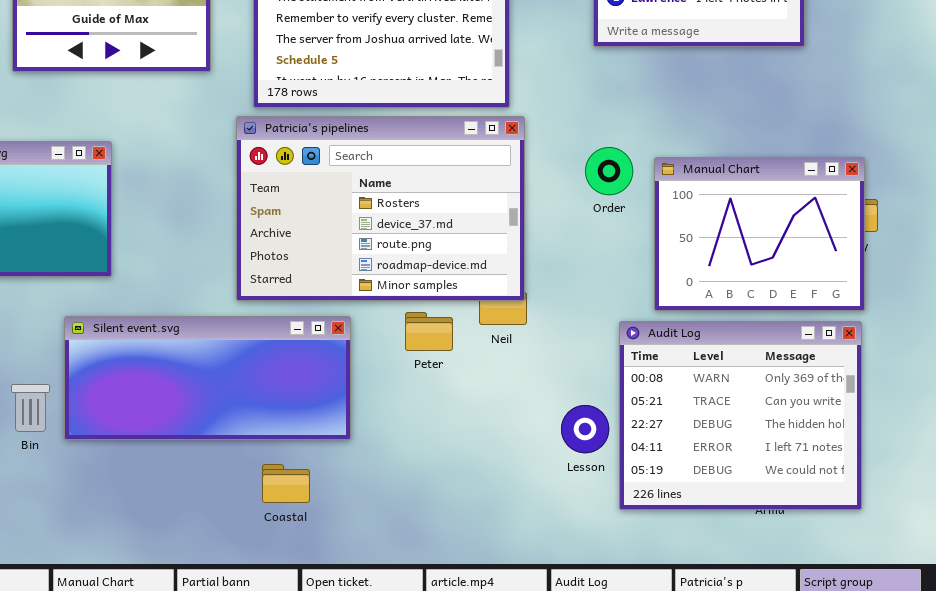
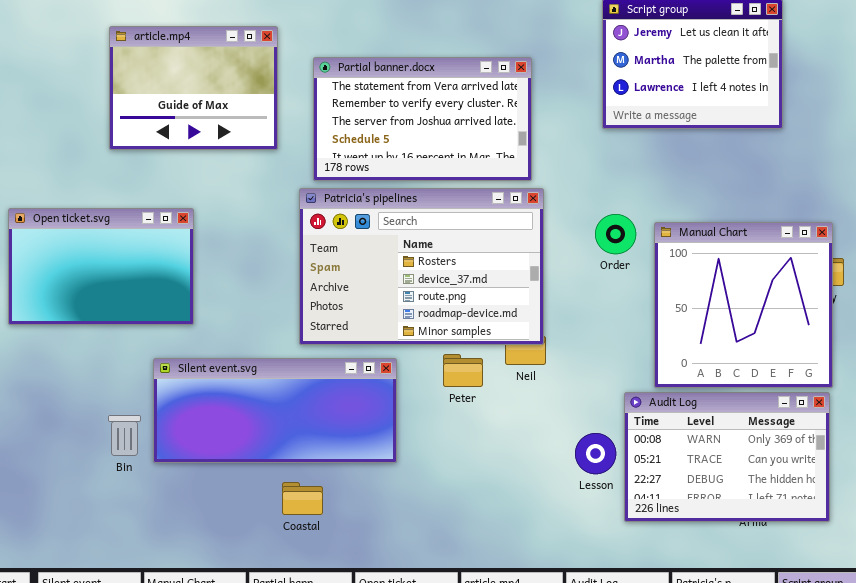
Manual Chart: [654,157,865,311] -> [654,222,833,388], resized
Audit Log: [619,321,862,510] -> [624,392,830,522], resized
Coastal: [262,464,310,503] -> [282,482,323,515], moved

